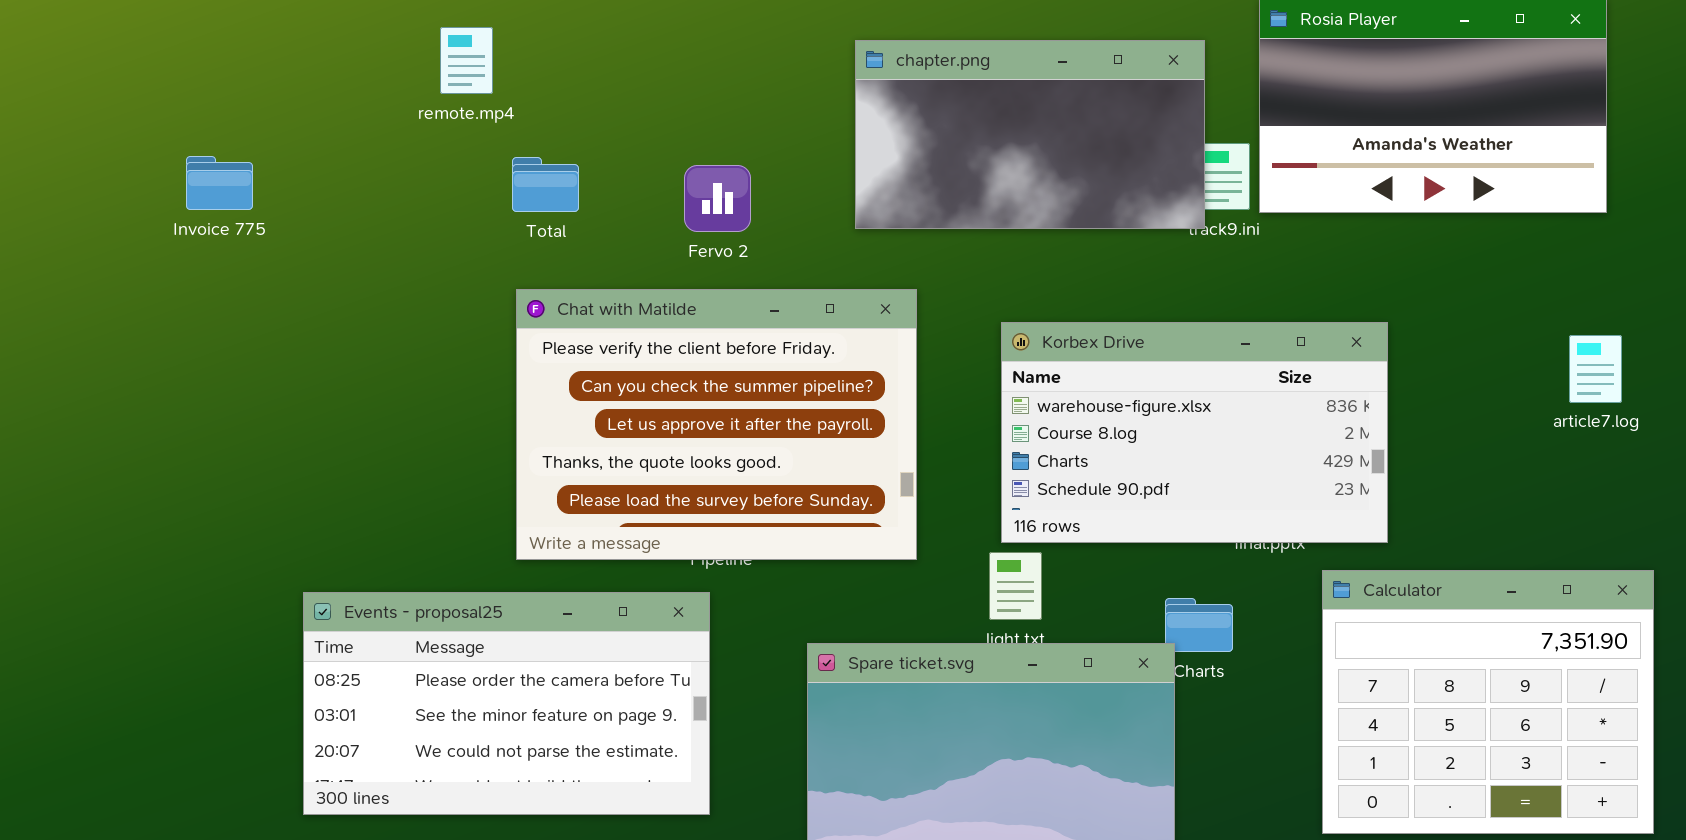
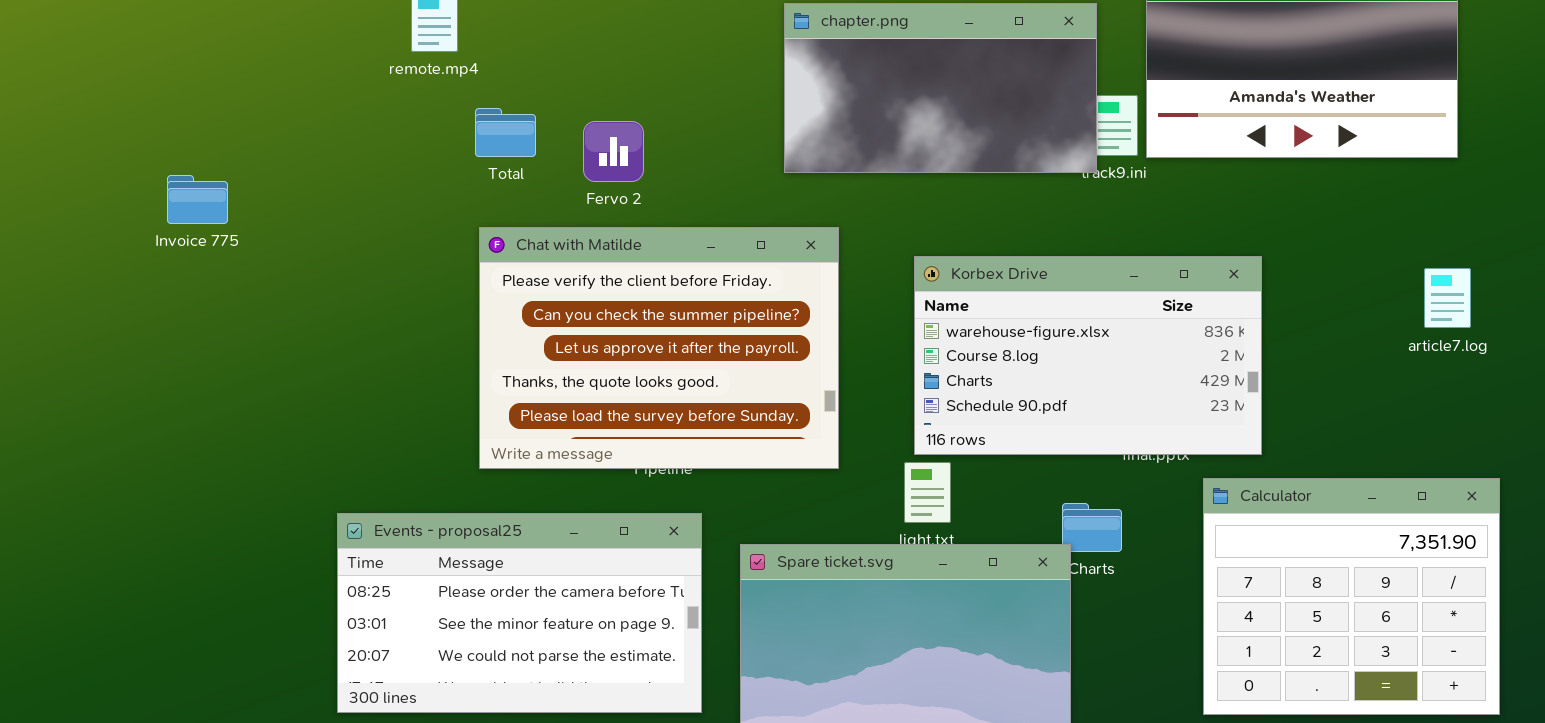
Invoice 775: [186,156,253,210] -> [167,175,228,224], moved
Fervo 2: [684,165,751,232] -> [583,121,644,182], moved
Events - proposal25: [303,592,710,815] -> [337,513,702,713], moved

